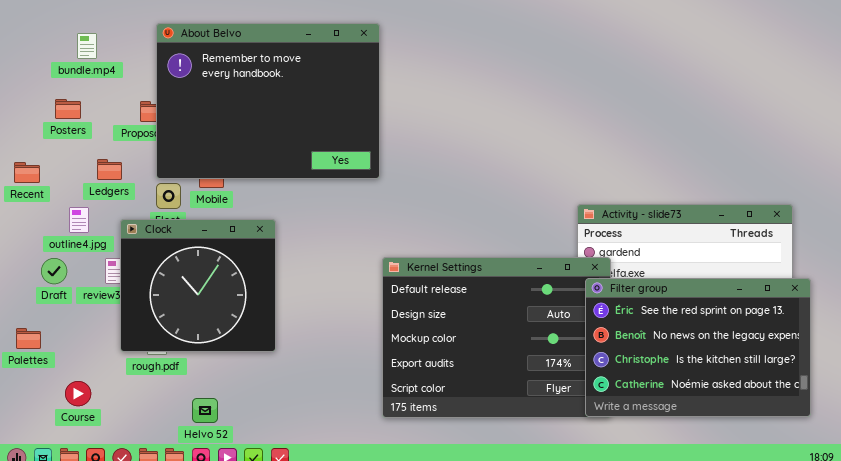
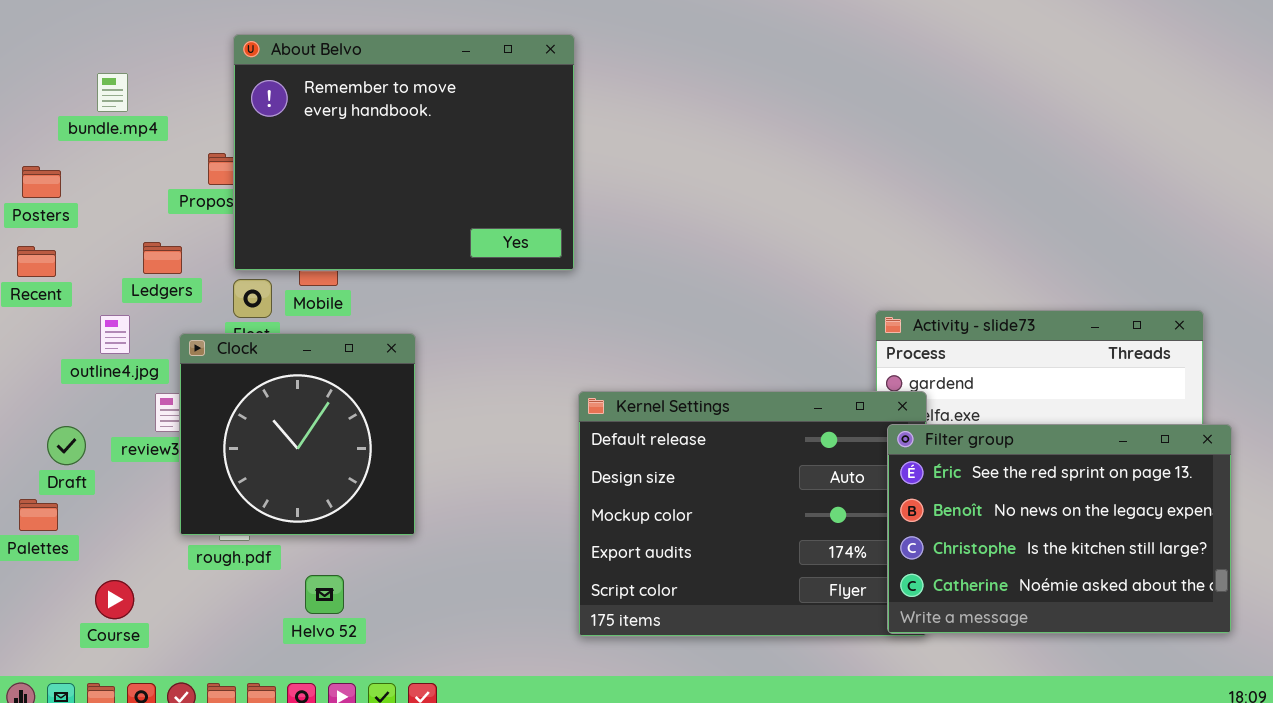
bundle.mp4: [77,33,97,59] -> [97,73,128,112], moved
Posters: [55,99,81,119] -> [22,166,61,198], moved
Draft: [41,258,67,284] -> [47,426,86,465], moved
Helvo 52: [192,398,218,423] -> [305,575,344,614], moved

